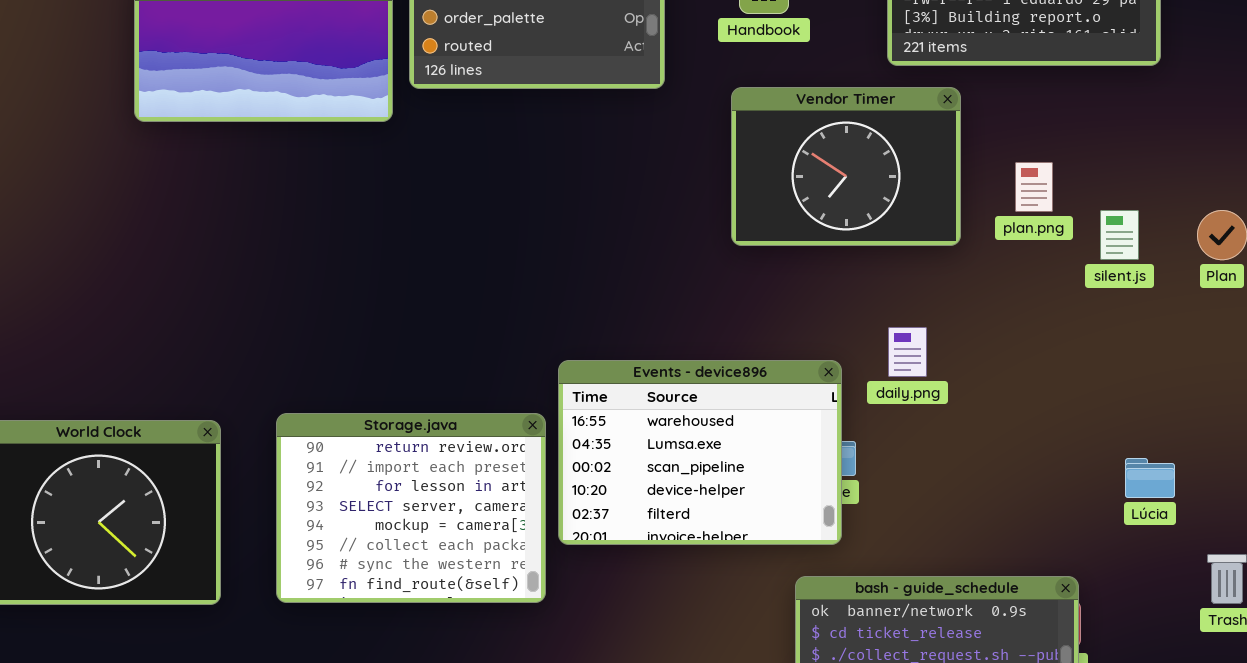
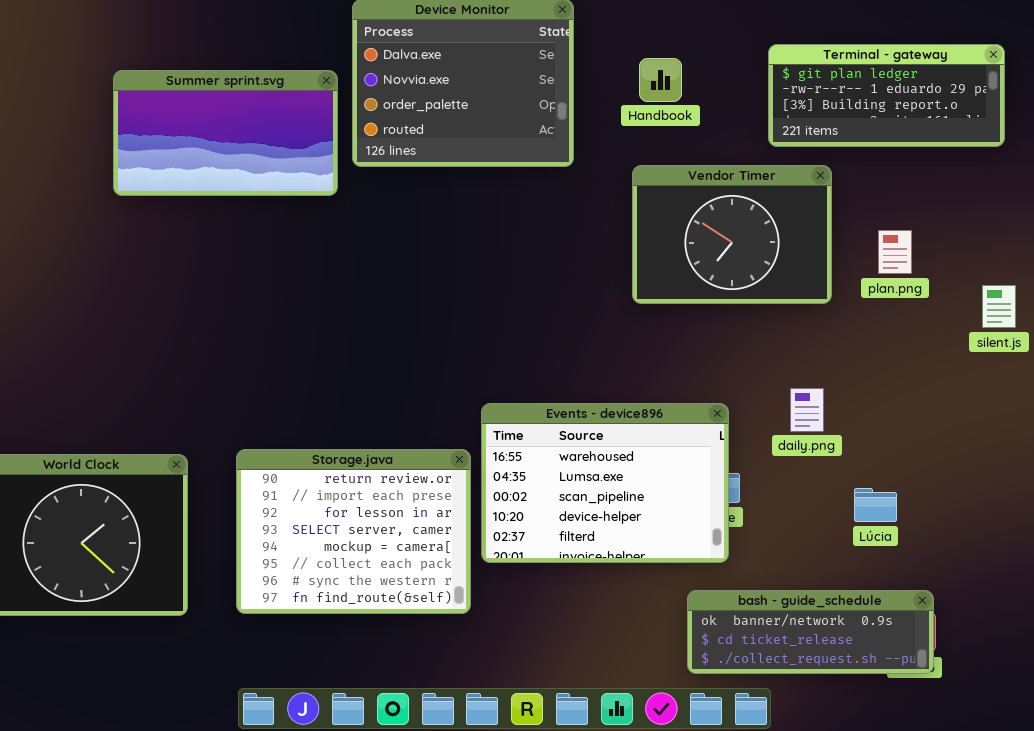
silent.js: [1100,210,1139,260] -> [982,285,1016,328], moved
daily.png: [888,327,927,377] -> [790,388,824,432], moved
Lúcia: [1125,458,1175,498] -> [854,488,897,522], moved

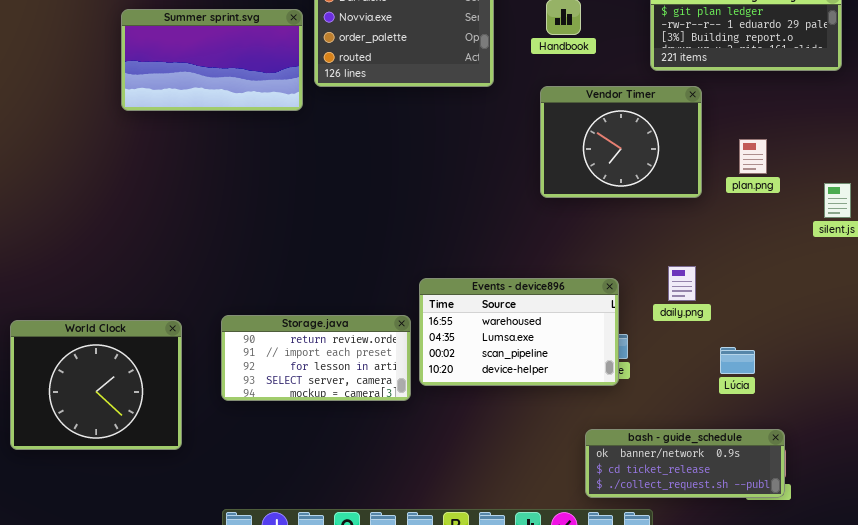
Events - device896: [481,403,729,563] -> [419,278,619,386], resized
Storage.java: [236,449,471,614] -> [221,315,411,401], resized

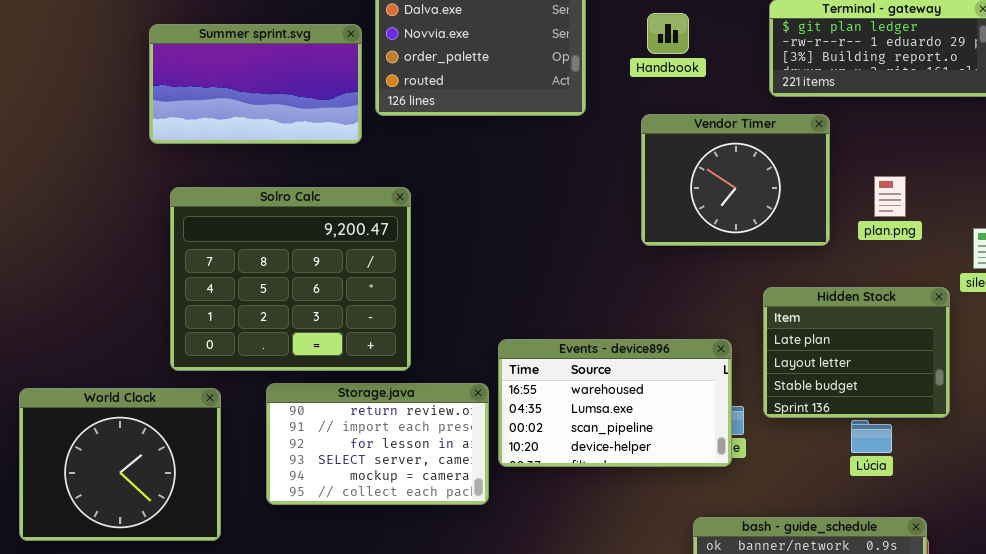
Solro Calc: none -> [170,187,411,371], opened
Hidden Stock: none -> [763,287,950,418], opened
Storage.java: [221,315,411,401] -> [266,383,489,505], resized

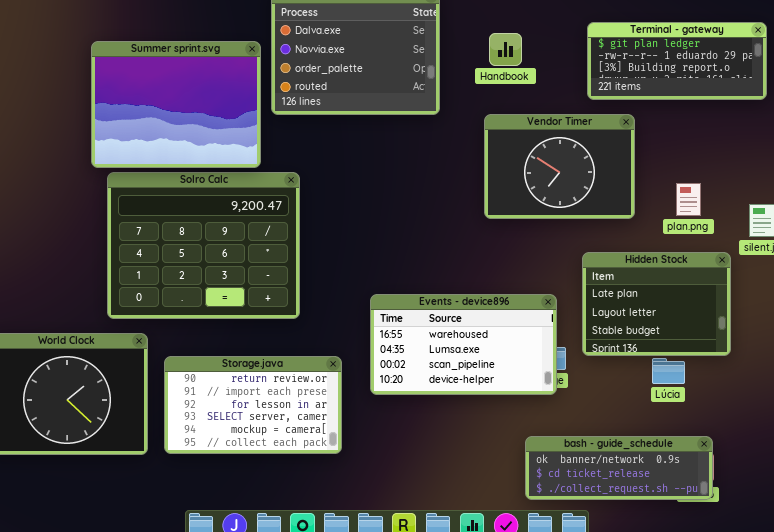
Summer sprint.svg: [149,24,362,144] -> [91,41,261,168], resized
plan.png: [874,176,906,217] -> [676,183,701,216], moved
Storage.java: [266,383,489,505] -> [164,356,342,454], moved

